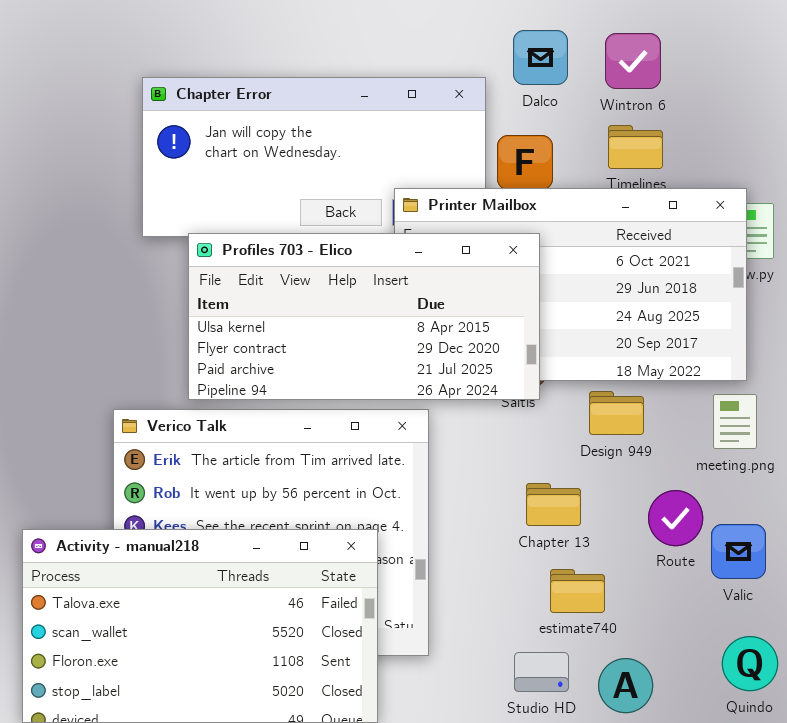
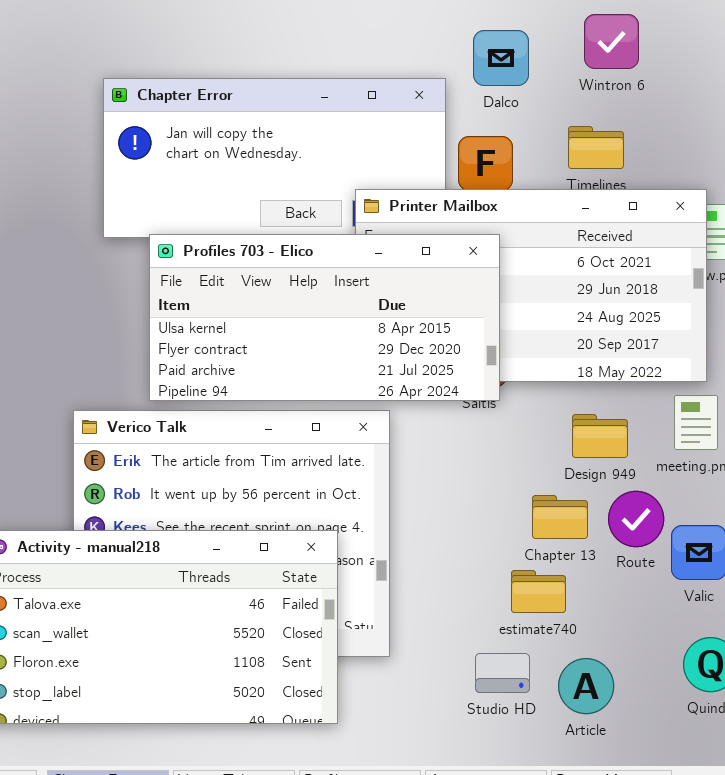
Wintron 6: [605,33,661,89] -> [584,14,639,69], moved
Design 949: [589,391,644,435] -> [572,414,628,458], moved
Chapter 13: [526,483,581,526] -> [532,495,588,539], moved

